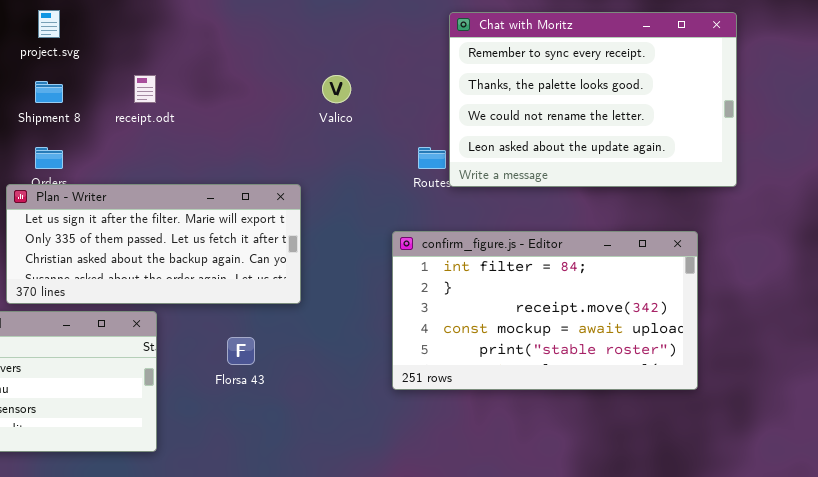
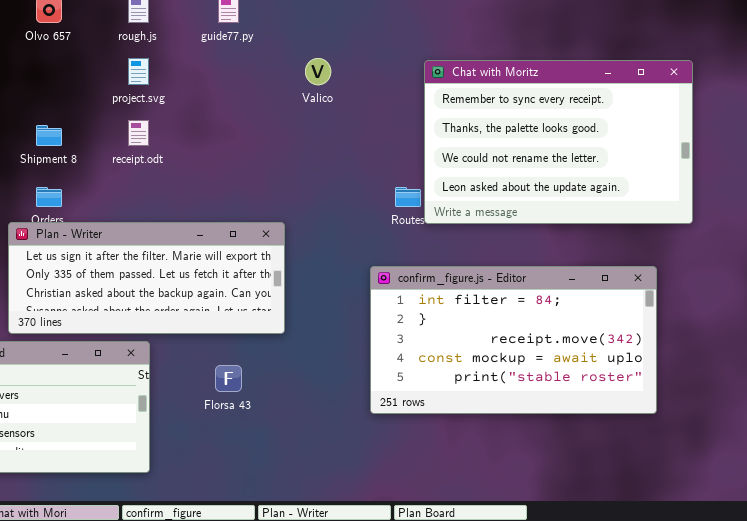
project.svg: [38,10,60,38] -> [128,58,149,85], moved
Valico: [322,75,351,103] -> [305,58,331,85], moved

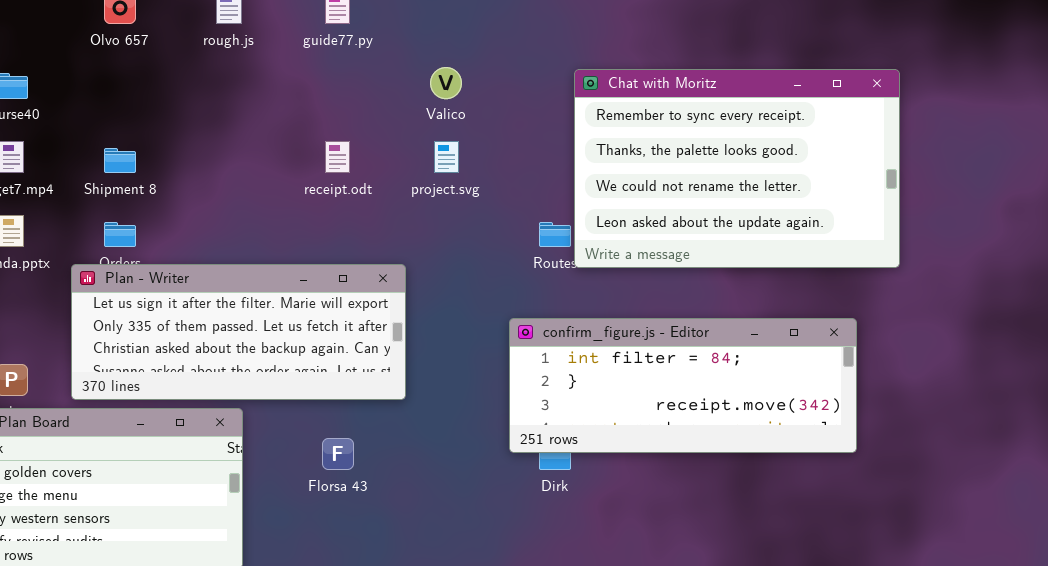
project.svg: [128,58,149,85] -> [434,141,459,173], moved
receipt.odt: [128,120,149,146] -> [325,141,350,173], moved
confirm_figure.js - Editor: [370,266,657,414] -> [509,318,857,453], resized

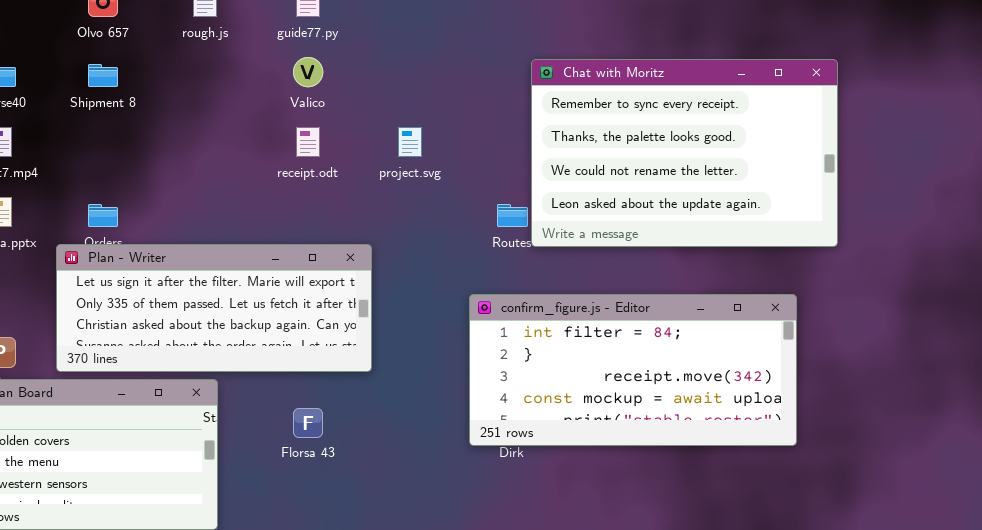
Valico: [430,67,462,99] -> [293,57,323,87], moved
Shipment 8: [104,148,136,173] -> [88,64,118,87], moved
confirm_figure.js - Editor: [509,318,857,453] -> [469,294,797,446], resized

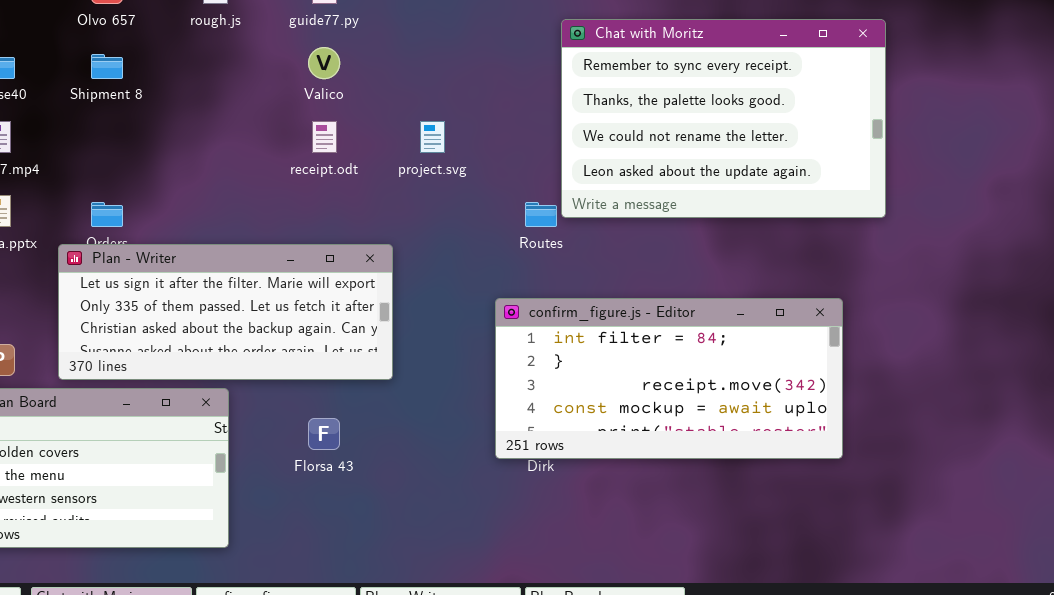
Chat with Moritz: [531,59,838,247] -> [561,19,886,218], moved

